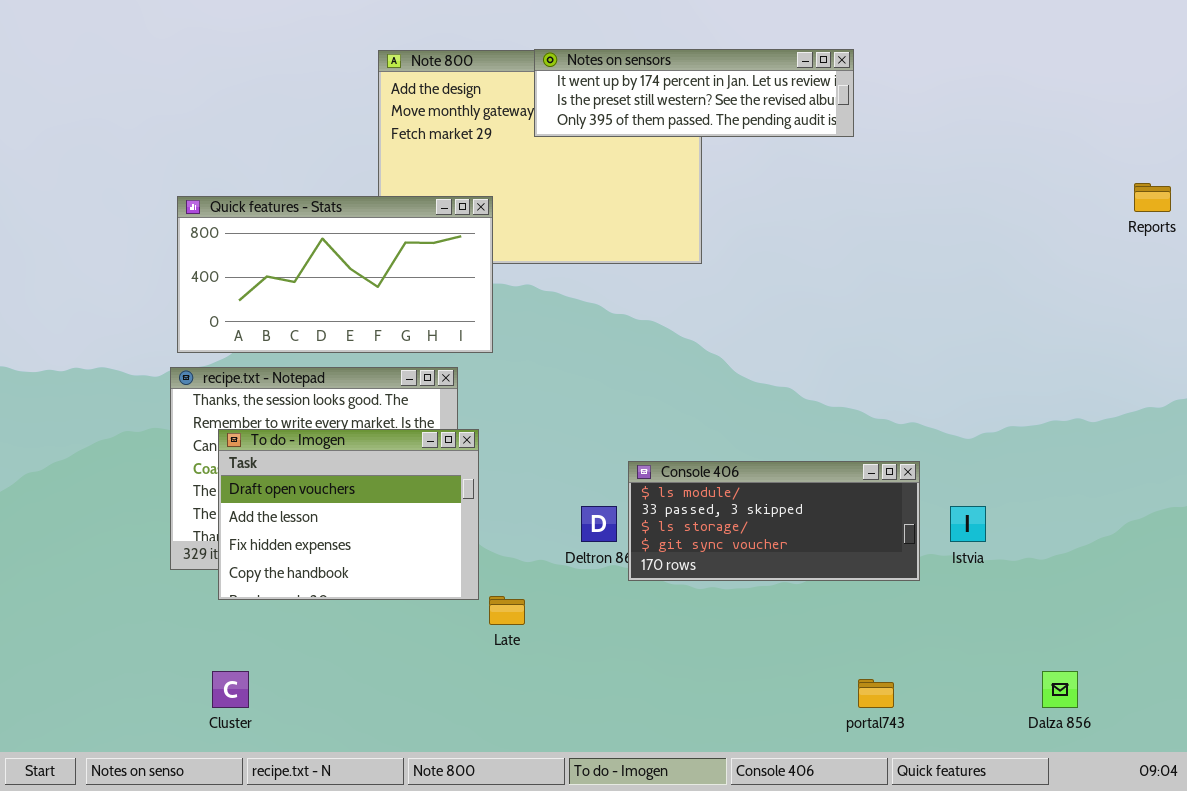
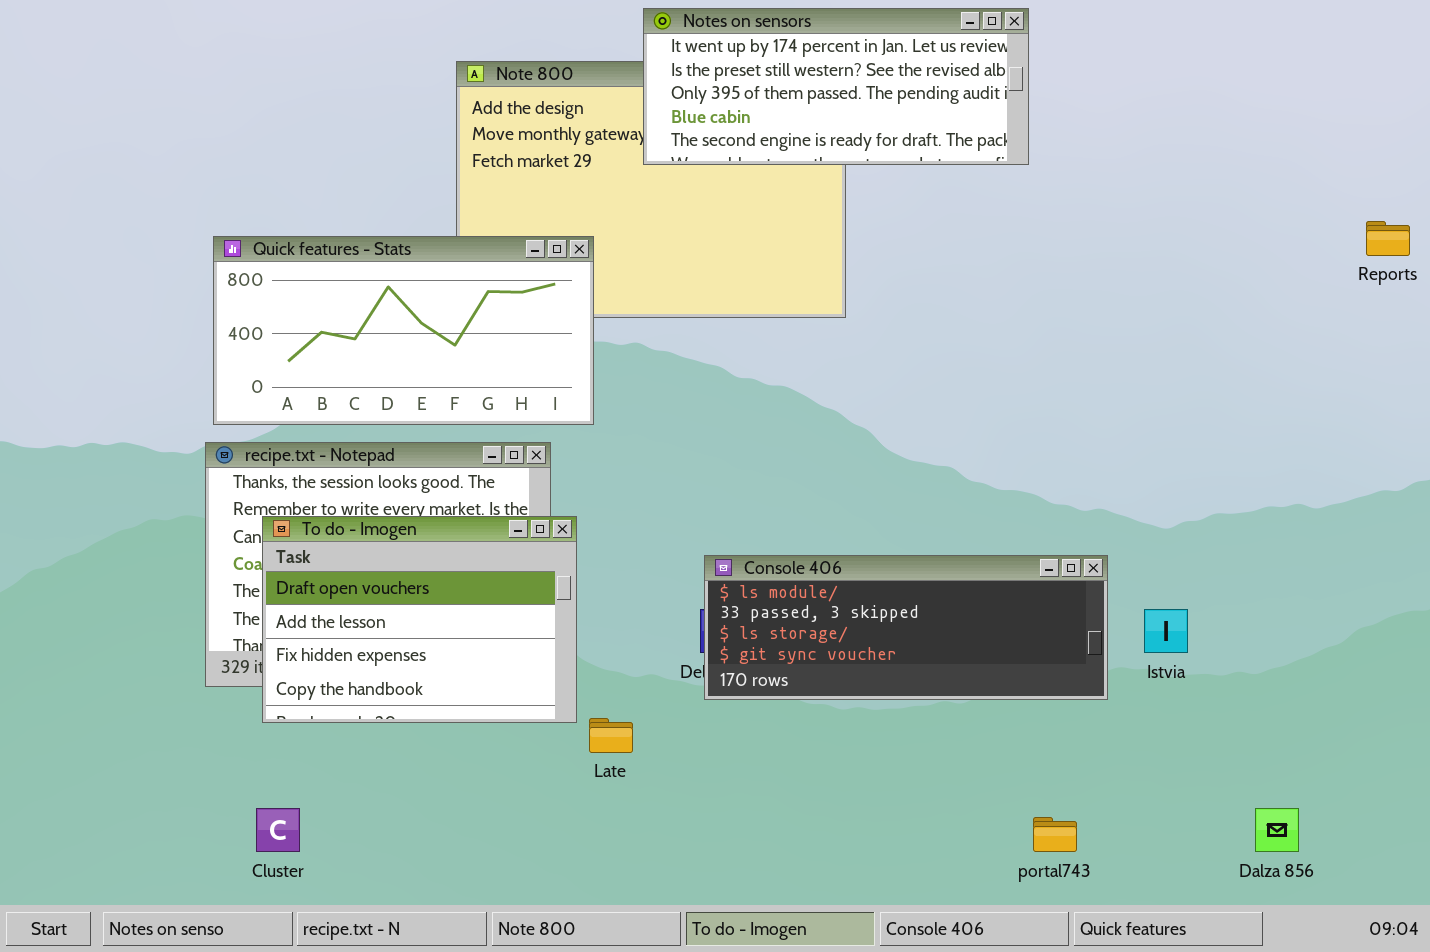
Notes on sensors: [534,49,854,137] -> [643,8,1029,165], resized
Console 406: [628,461,920,581] -> [704,555,1108,700], resized

